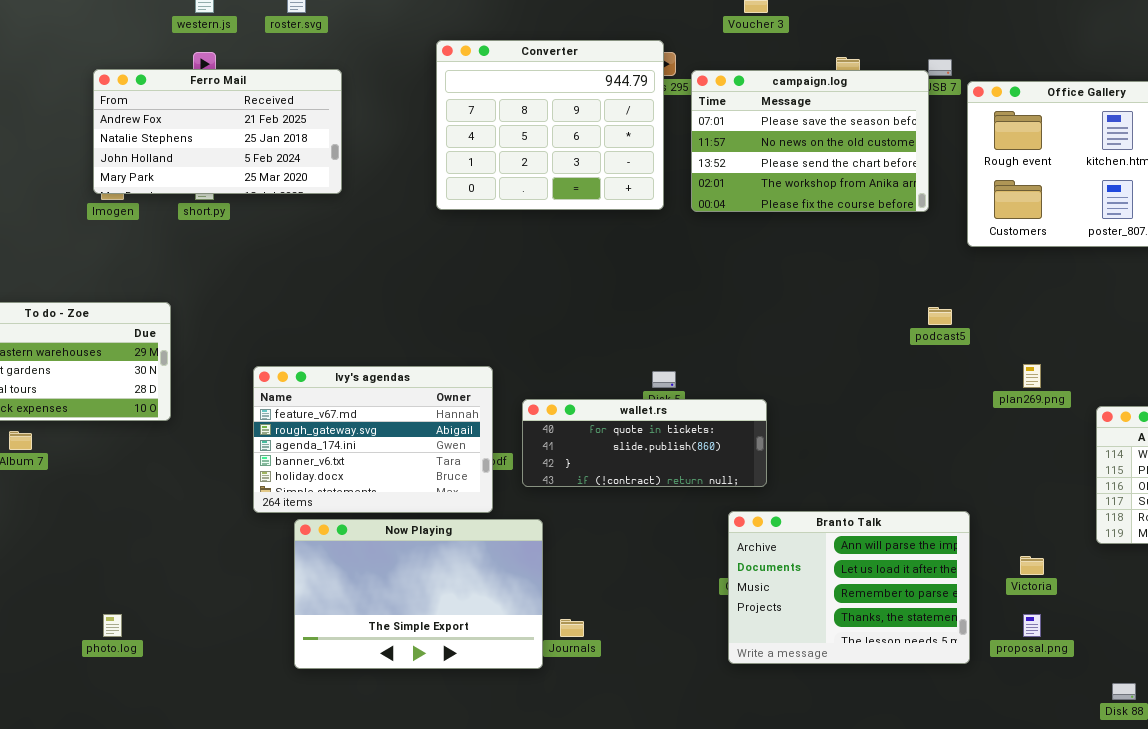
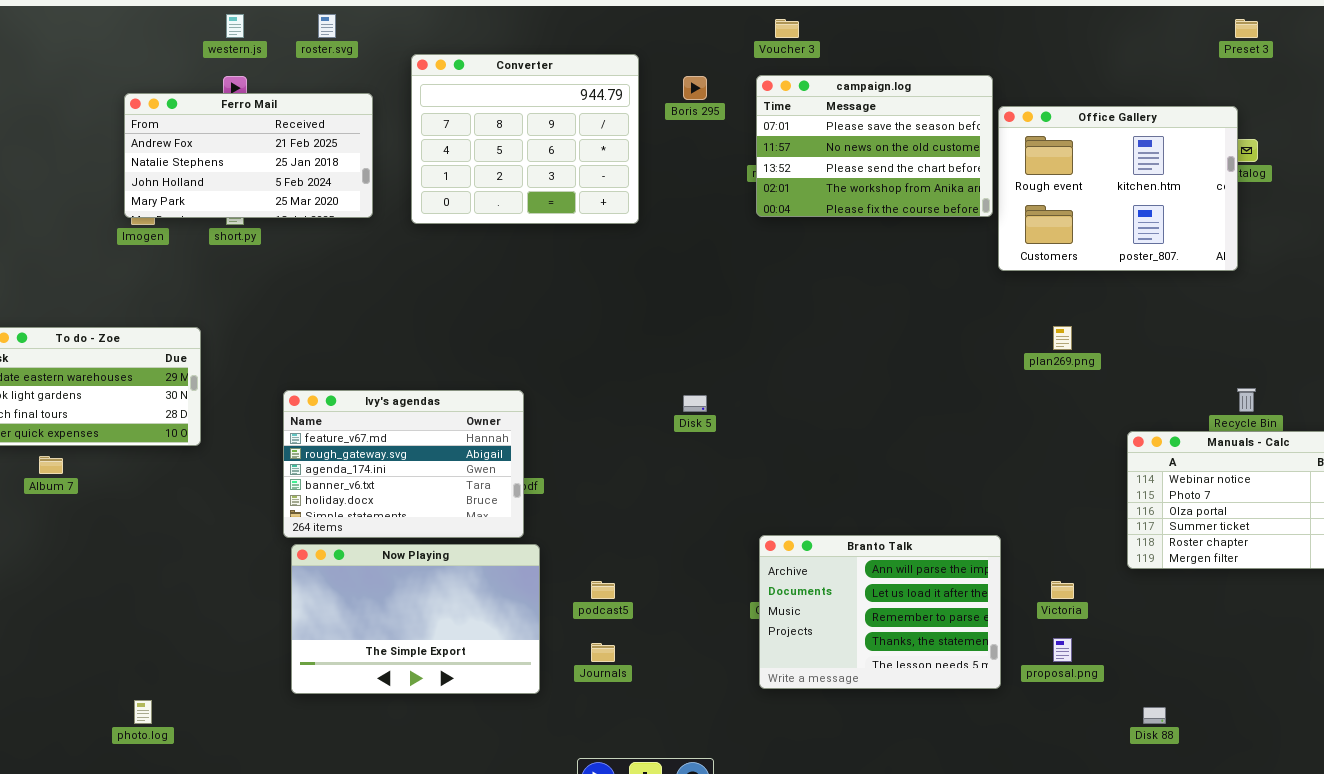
Converter: [436,40,664,210] -> [411,54,639,224], moved
campaign.log: [691,70,929,212] -> [756,75,993,217], moved
podcast5: [928,307,952,325] -> [591,581,615,599], moved
plan269.png: [1023,364,1041,388] -> [1053,326,1072,350], moved
wallet.rs: [522,399,767,487] -> none, closed
Now Playing: [294,519,543,669] -> [291,544,540,694], moved
photo.log: [103,614,122,637] -> [134,700,152,724], moved

